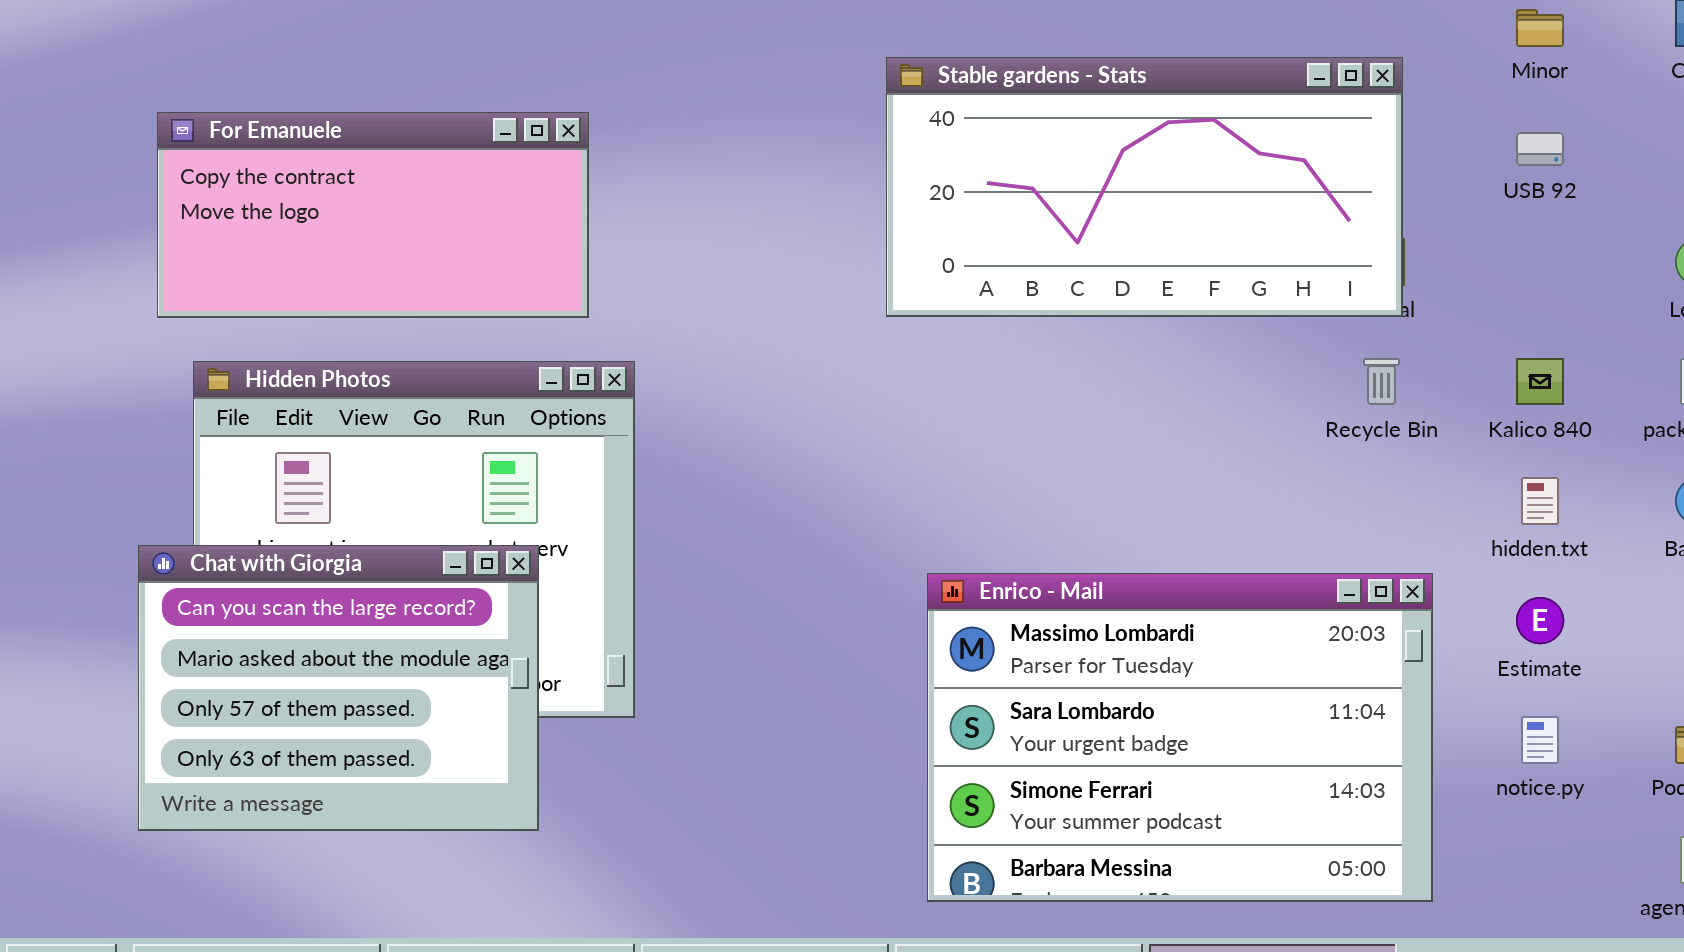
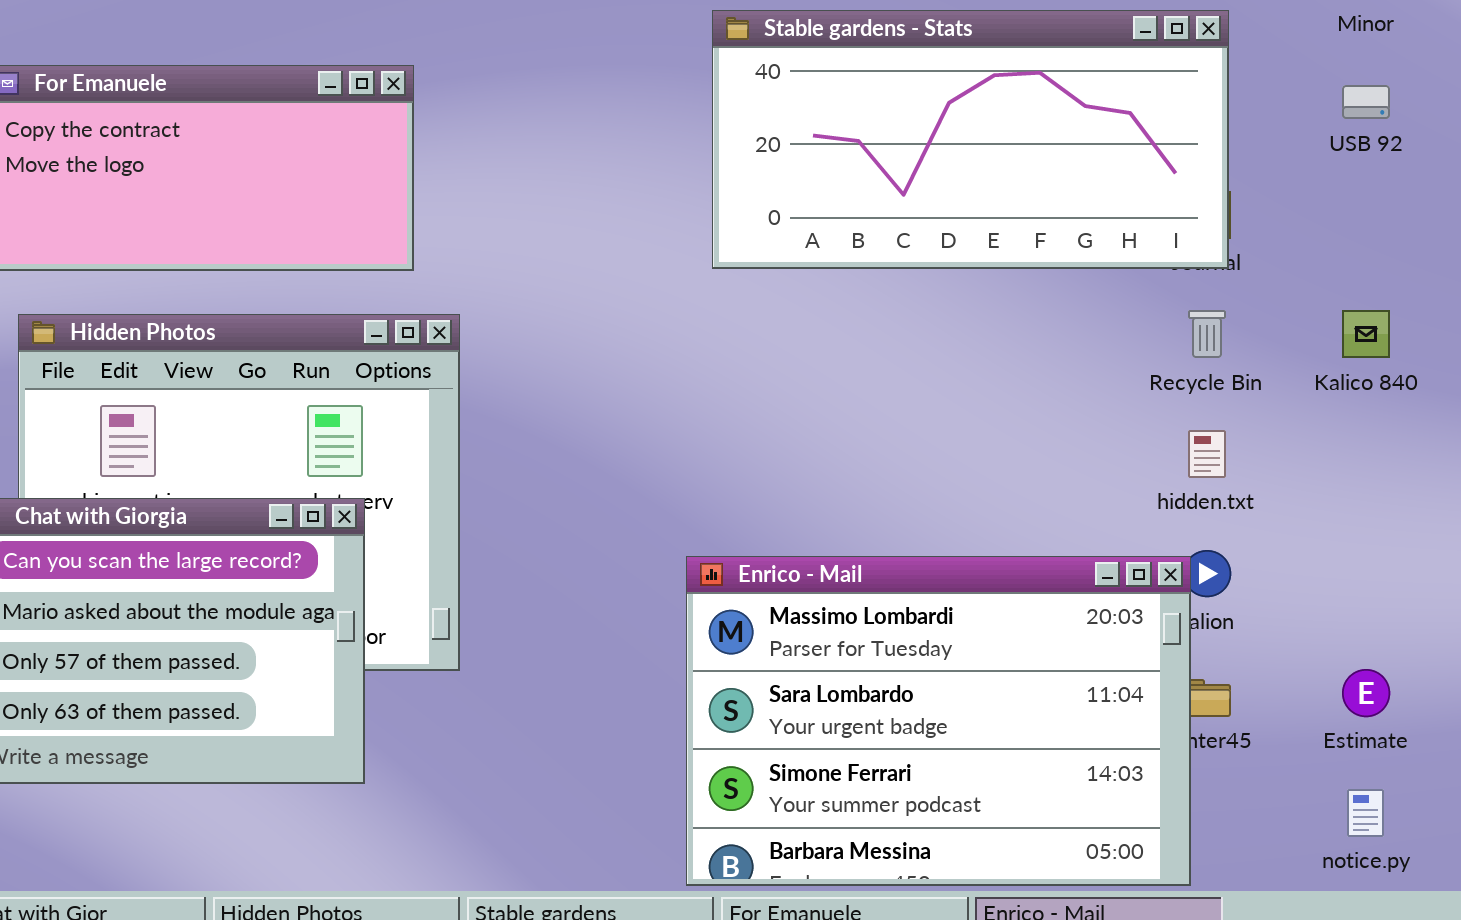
hidden.txt: [1521,477,1559,525] -> [1188,430,1226,478], moved
Enrico - Mail: [927,573,1433,902] -> [686,556,1191,886], moved
Estimate: [1516,597,1564,644] -> [1342,669,1390,717], moved
notice.py: [1521,716,1559,764] -> [1347,789,1384,837], moved

